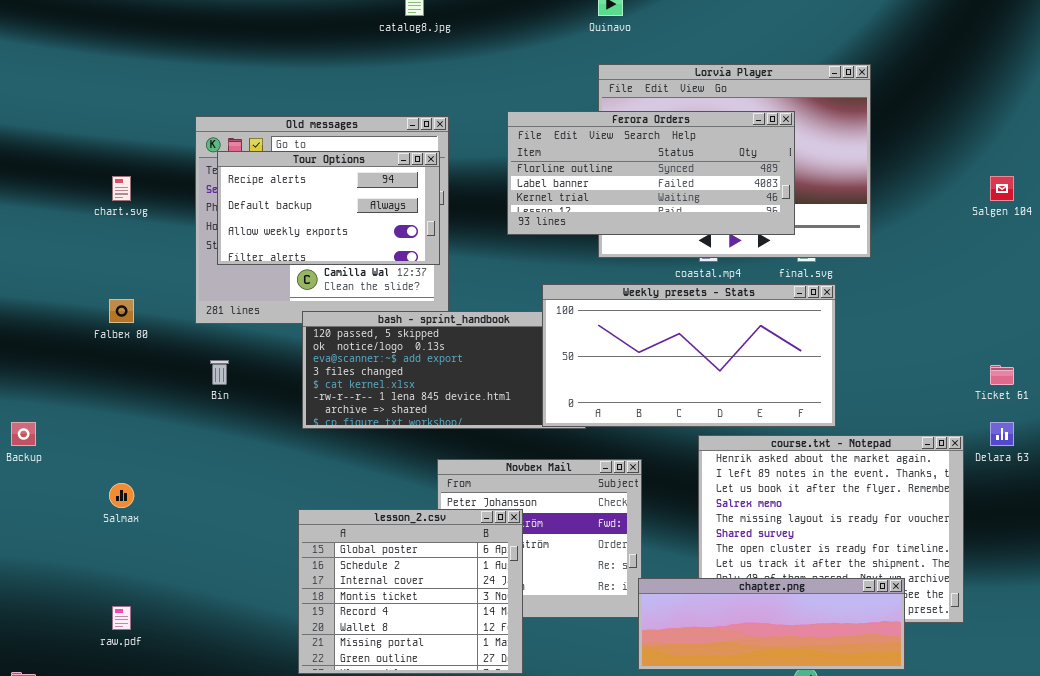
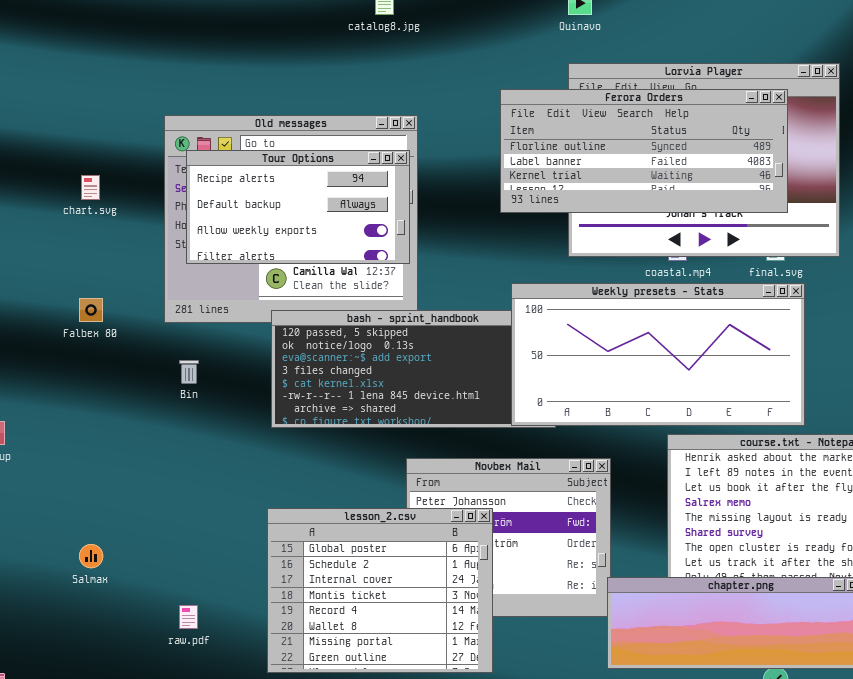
Ferora Orders: [507,111,795,235] -> [500,89,788,213], moved
Salmax: [109,483,134,508] -> [79,544,103,568], moved
raw.pdf: [112,606,131,630] -> [179,605,198,629], moved

